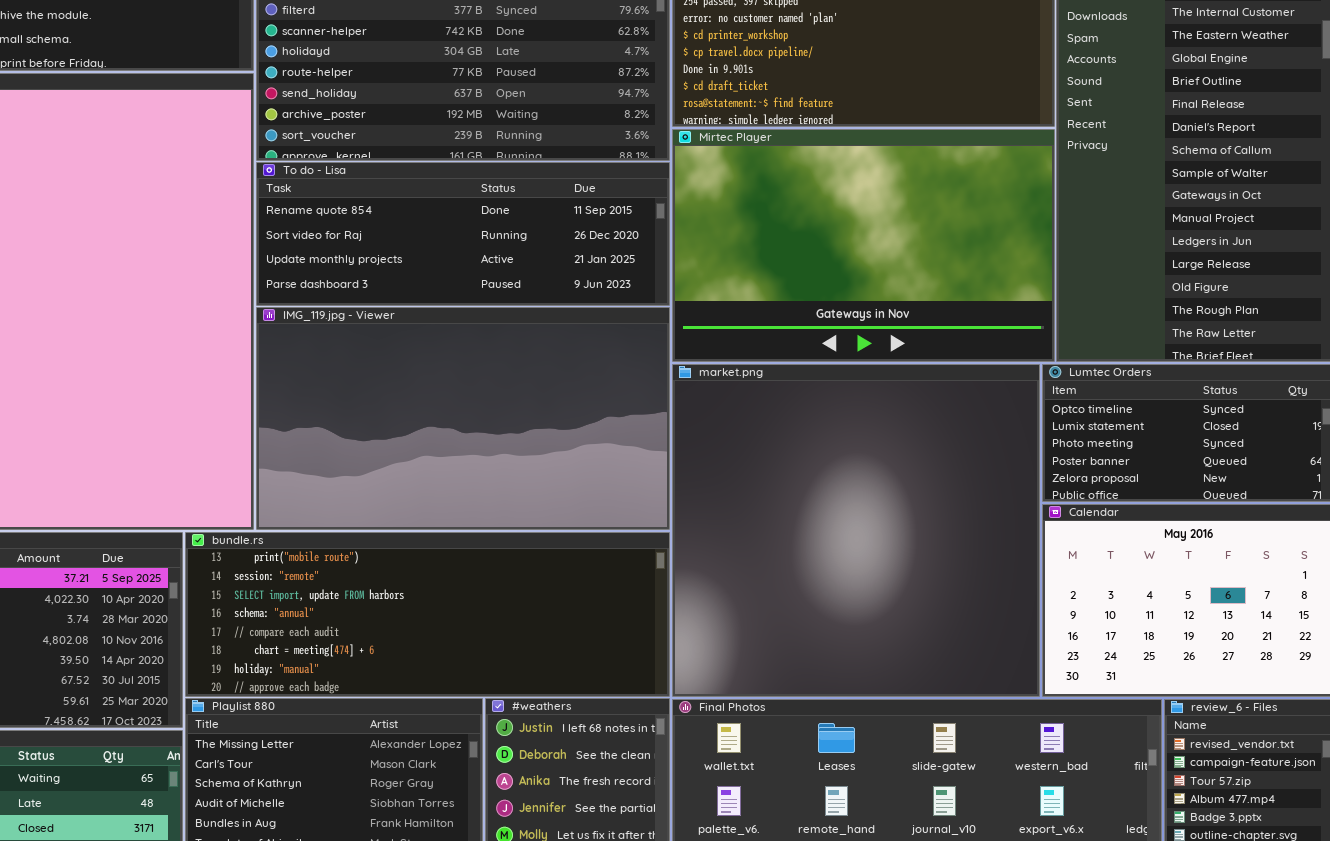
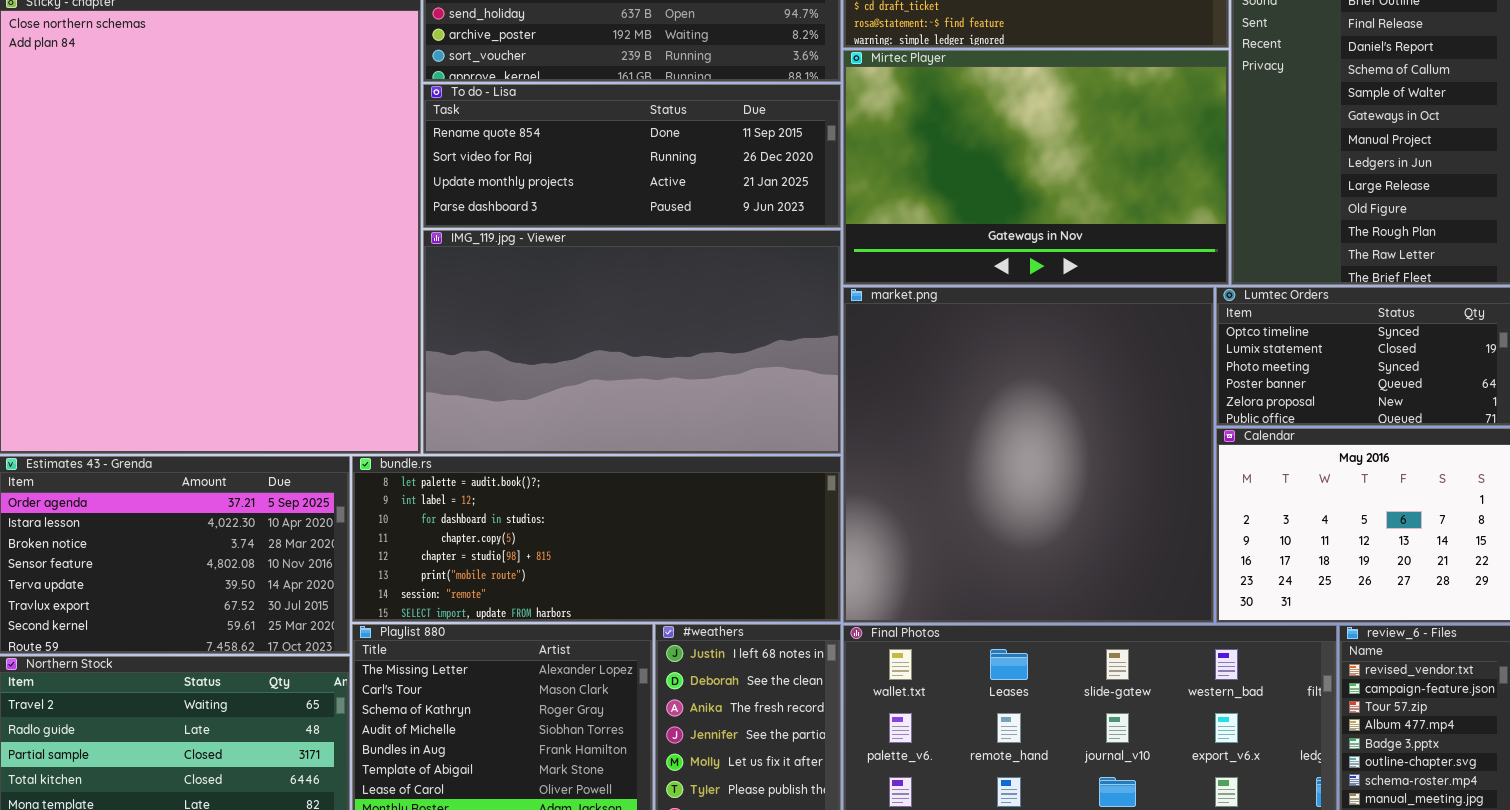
bundle.rs: [185,532,670,697] -> [352,456,841,622], scrolled up 5 rows

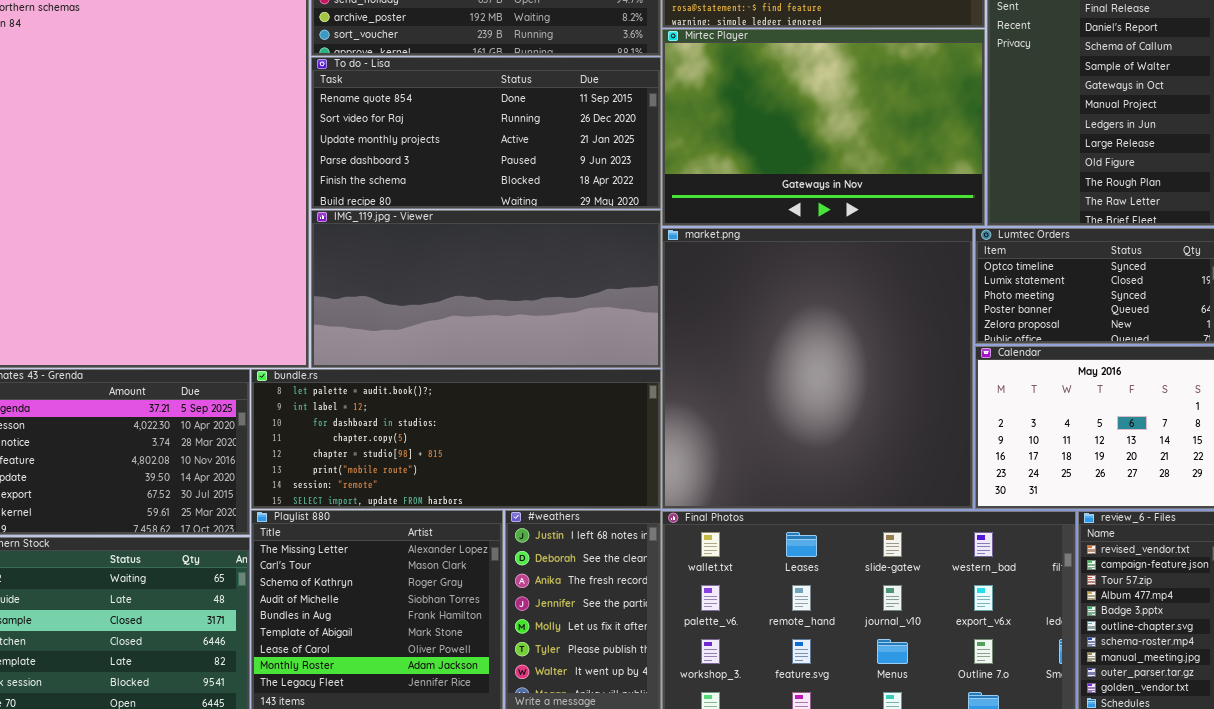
To do - Lisa: [423,84,841,228] -> [311,57,661,209], resized
IMG_119.jpg - Viewer: [423,230,841,454] -> [311,210,661,368], resized

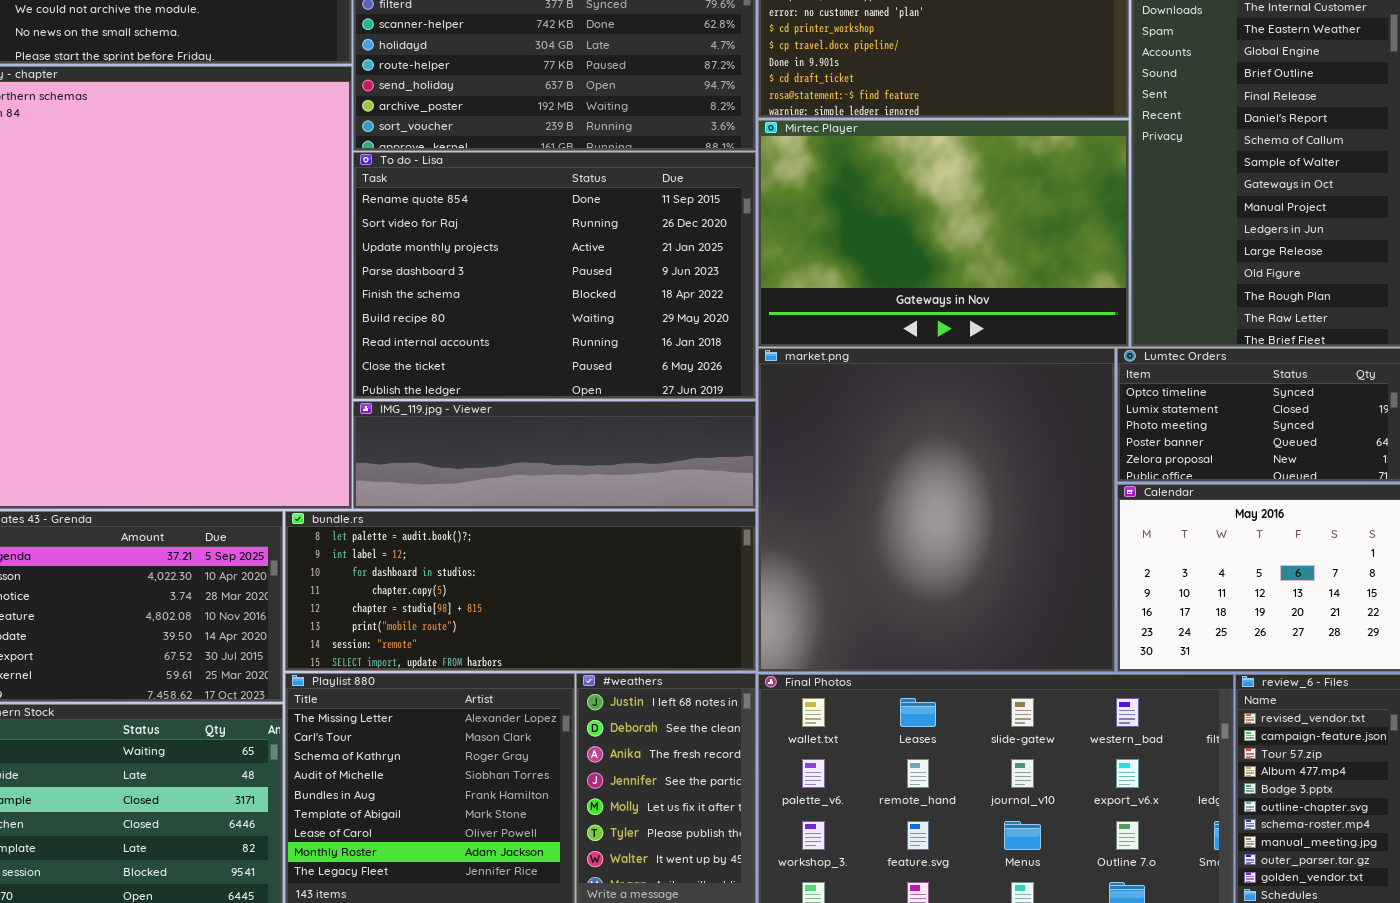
To do - Lisa: [311,57,661,209] -> [353,152,756,399], resized
IMG_119.jpg - Viewer: [311,210,661,368] -> [353,401,756,509], resized

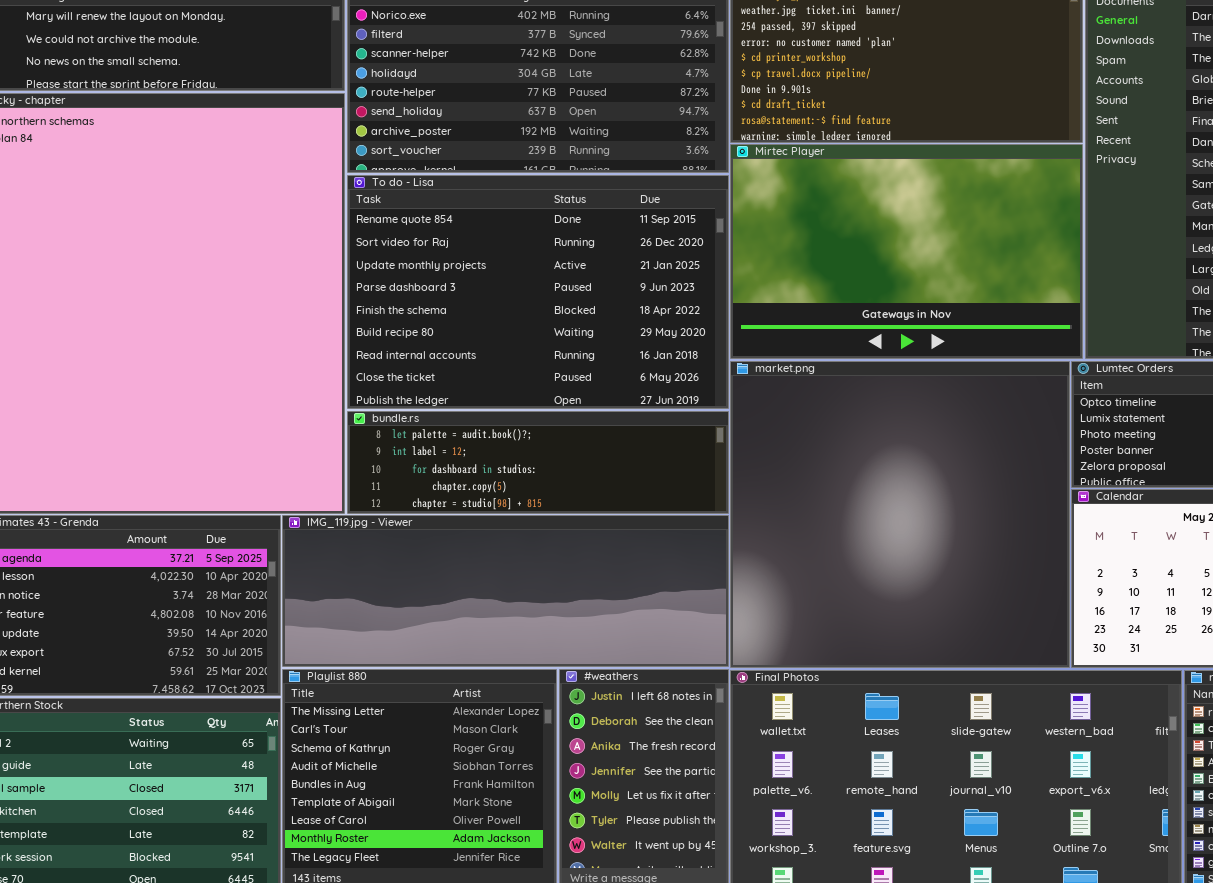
IMG_119.jpg - Viewer: [353,401,756,509] -> [282,515,729,667], moved, resized
bundle.rs: [285,511,756,671] -> [347,411,729,514], moved, resized

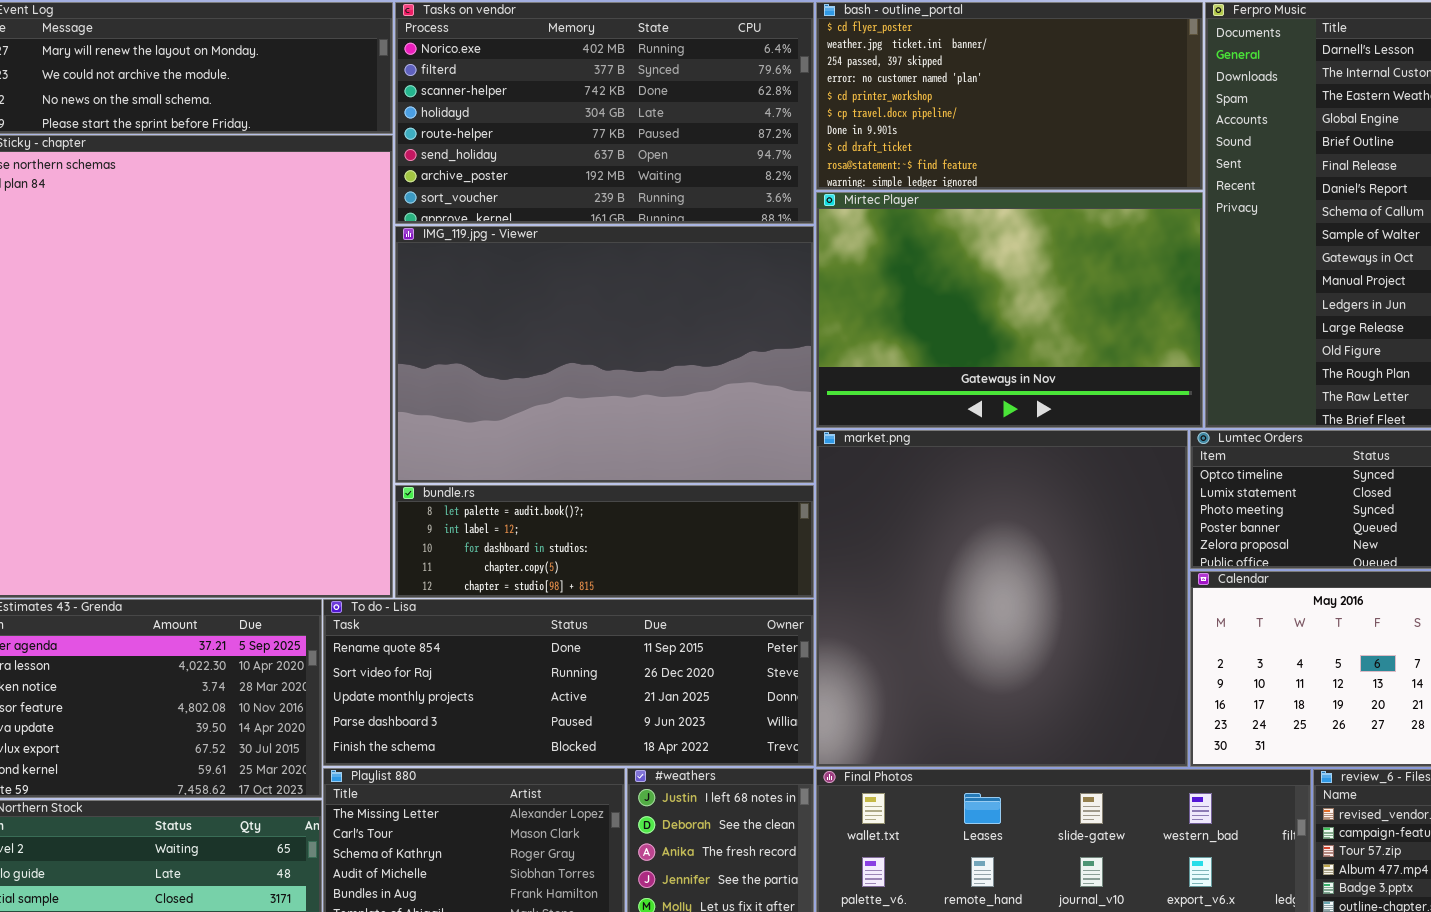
To do - Lisa: [347,175,729,409] -> [323,599,814,766], moved, resized
IMG_119.jpg - Viewer: [282,515,729,667] -> [395,226,814,483], moved, resized

